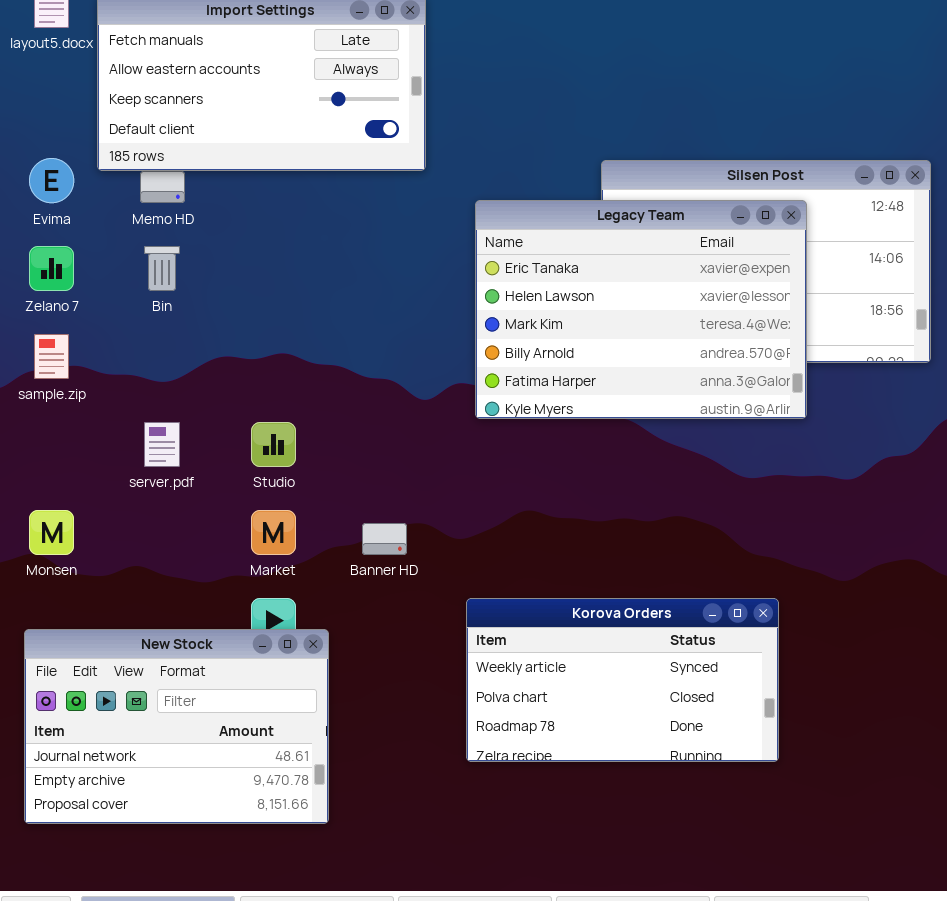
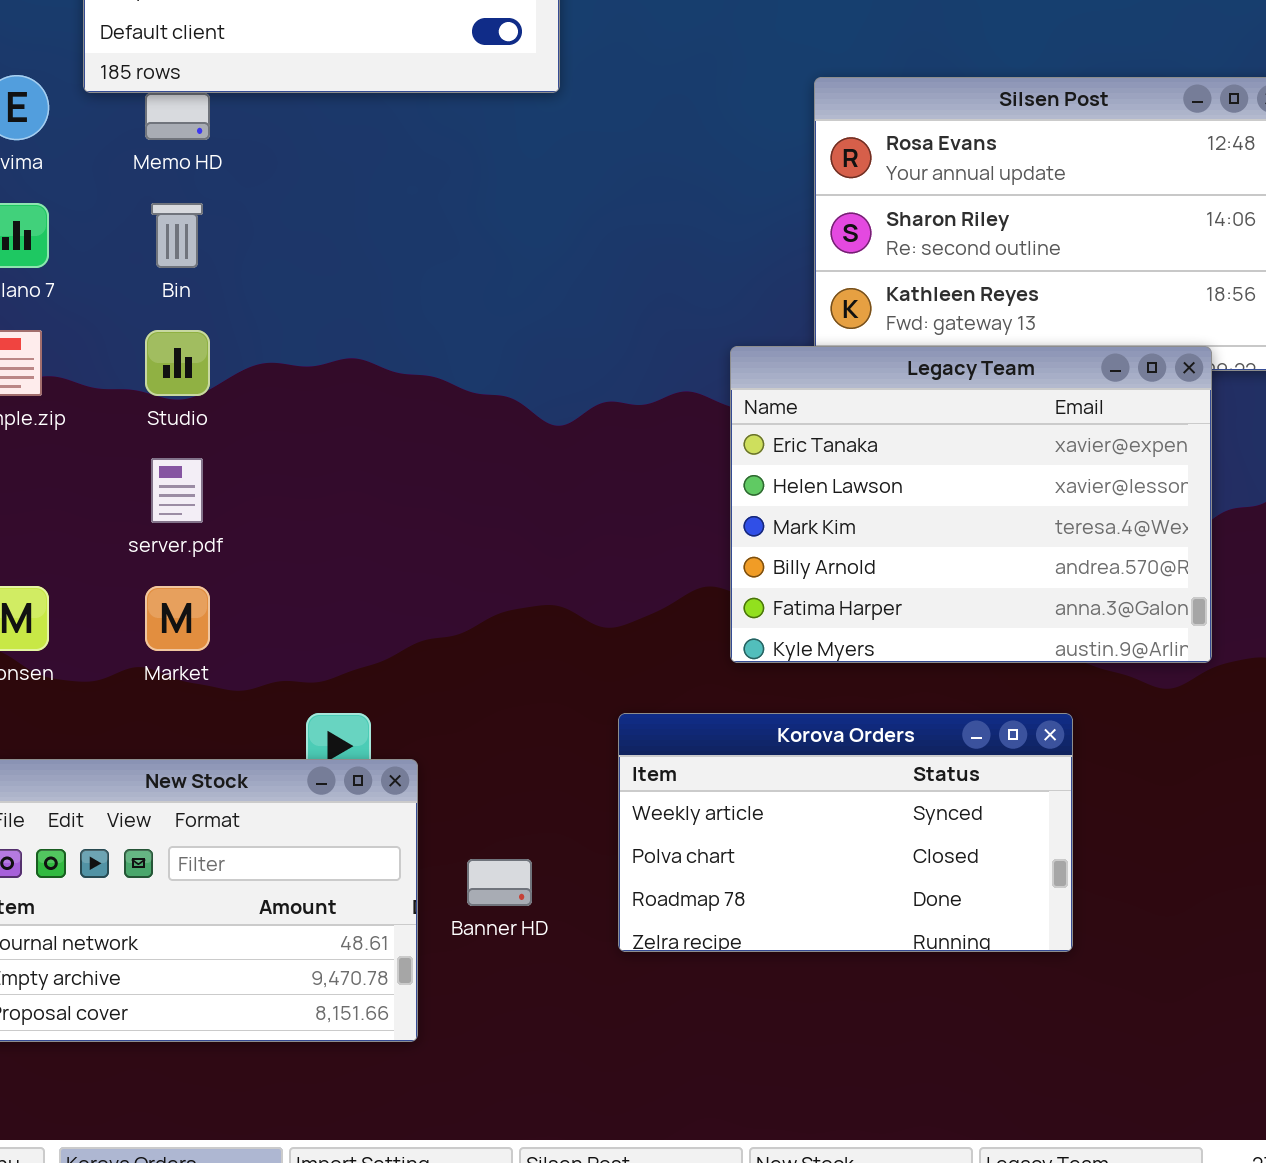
Legacy Team: [475,200,807,419] -> [730,346,1212,663], moved
Studio: [251,422,296,467] -> [145,330,210,396], moved
Market: [251,510,296,555] -> [145,586,210,651], moved
Banner HD: [362,523,407,555] -> [467,859,532,906], moved

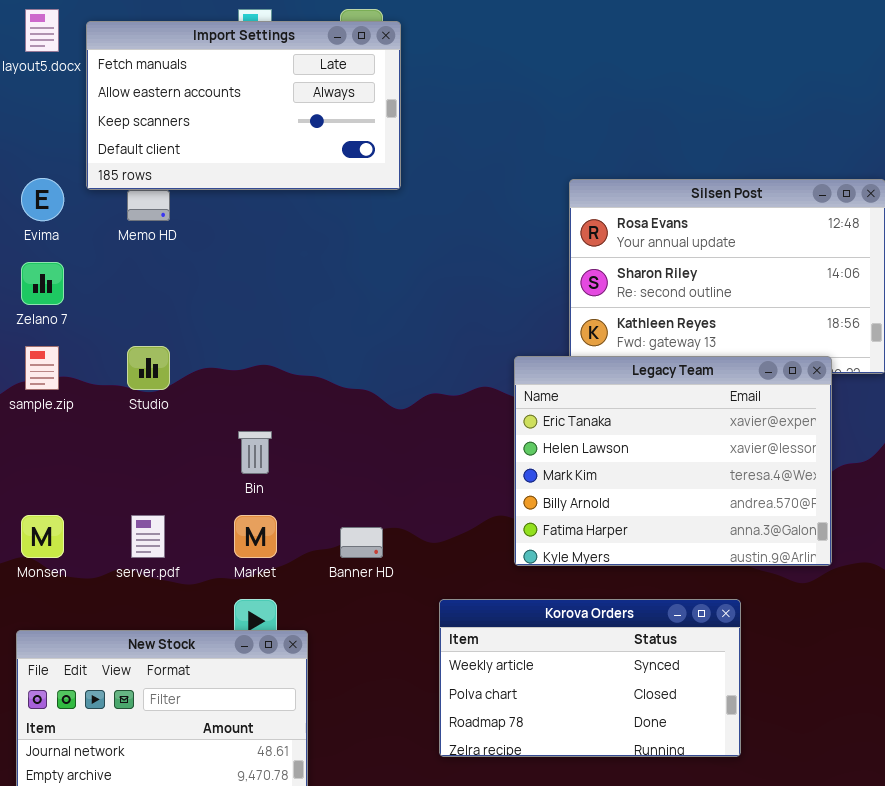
Bin: [151,203,203,268] -> [238,431,272,474], moved
server.pdf: [151,458,203,523] -> [131,515,165,558], moved
Market: [145,586,210,651] -> [234,515,277,558], moved
Banner HD: [467,859,532,906] -> [340,527,383,558], moved

